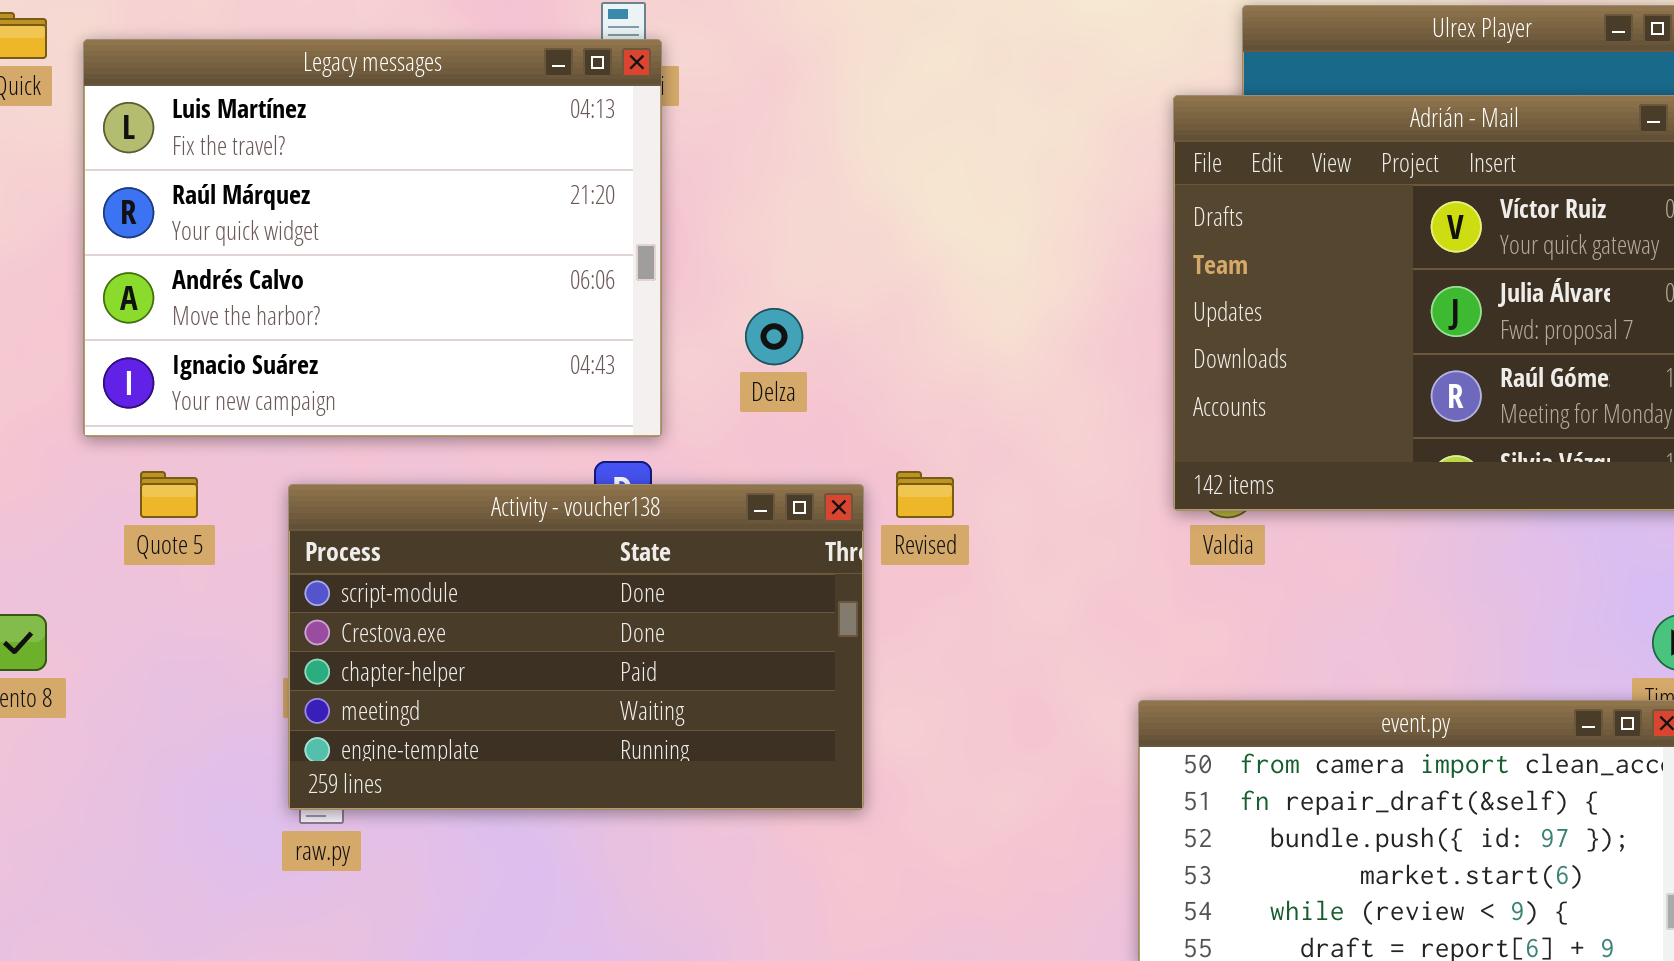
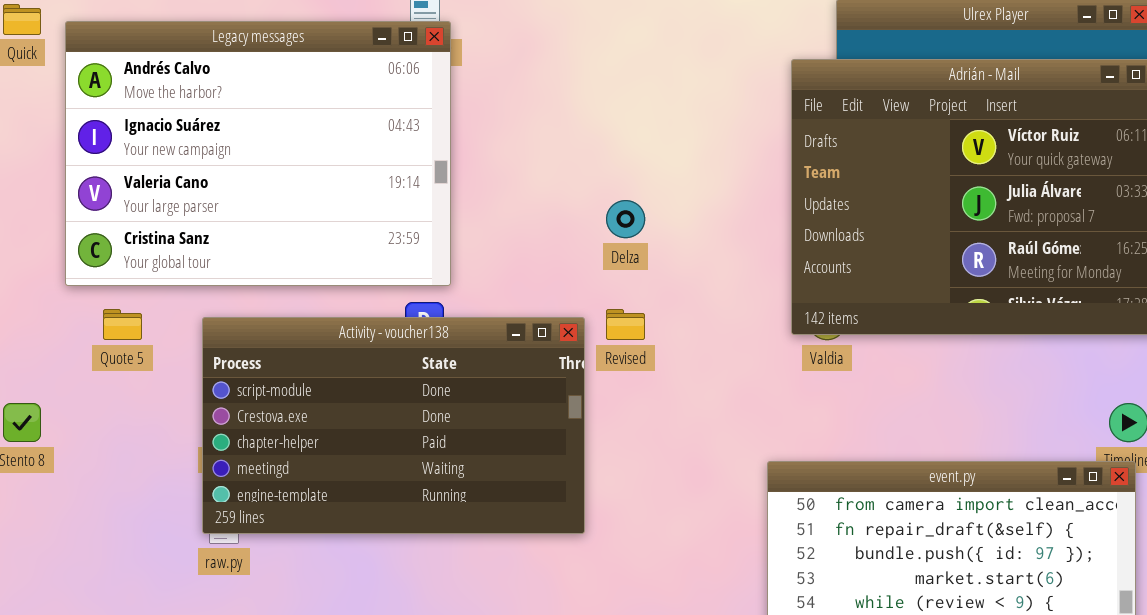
Legacy messages: [83,39,662,437] -> [65,21,451,286], scrolled down 2 rows
Delza: [745,308,803,365] -> [606,200,645,238], moved

